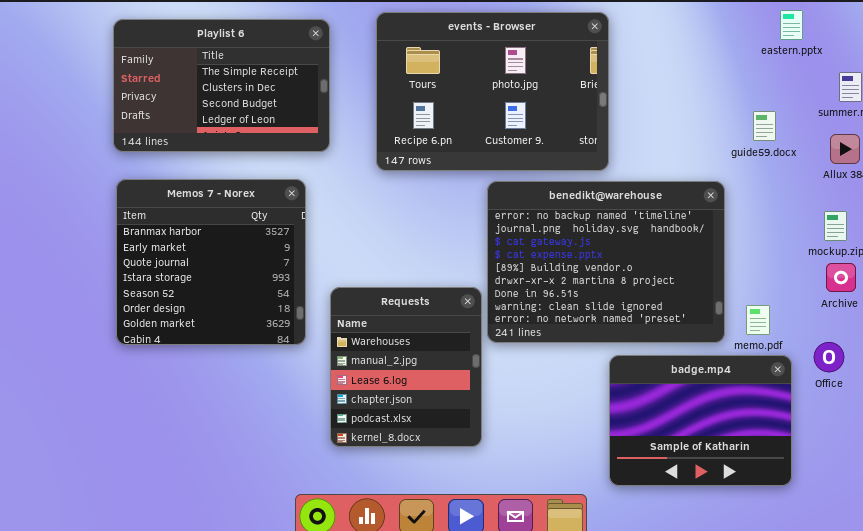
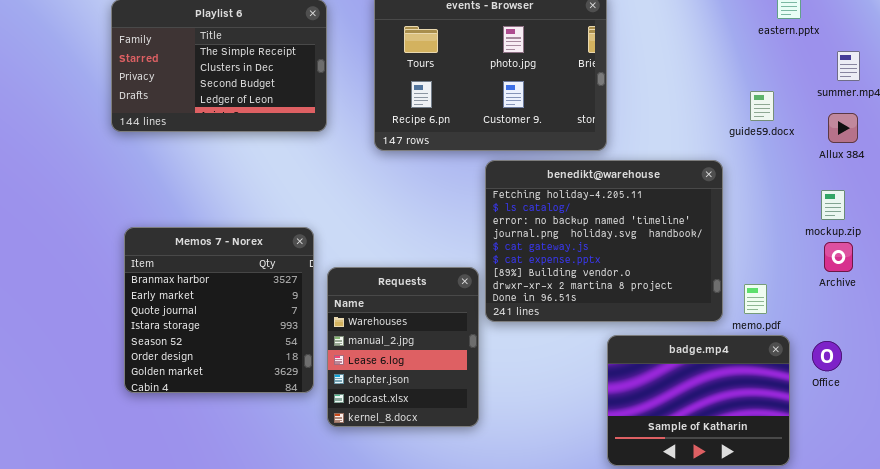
Memos 7 - Norex: [116,179,306,345] -> [124,227,314,393], moved
benedikt@warehouse: [487,181,725,343] -> [485,160,723,322], scrolled up 2 rows
Office: [814,342,844,372] -> [812,341,842,371], moved

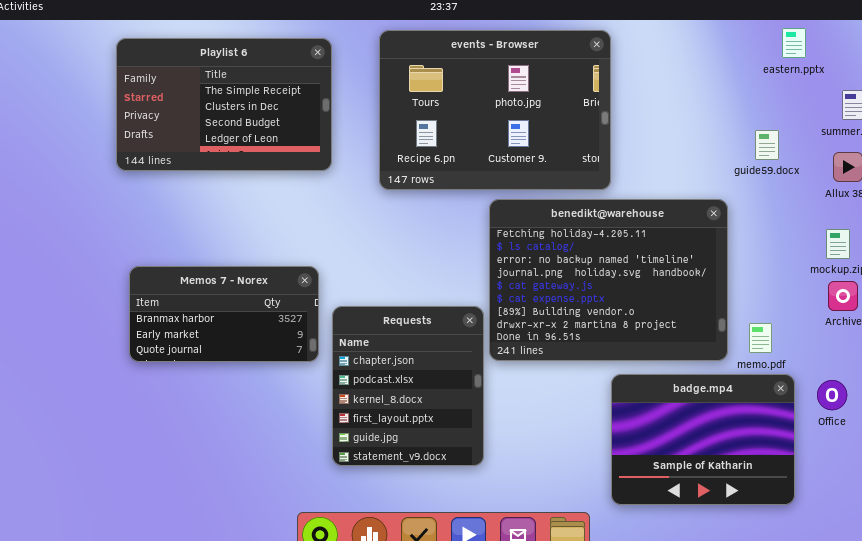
Memos 7 - Norex: [124,227,314,393] -> [129,266,319,362], resized
Requests: [327,267,479,427] -> [332,306,484,466], scrolled down 3 rows

